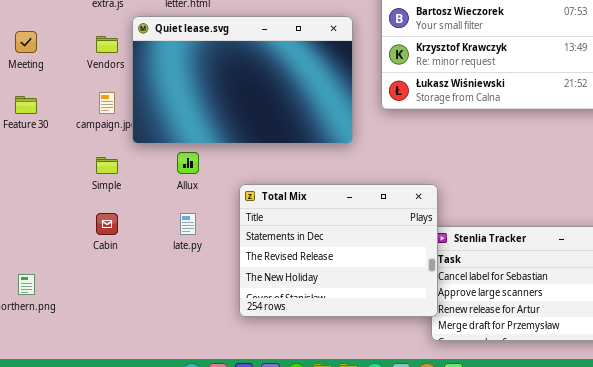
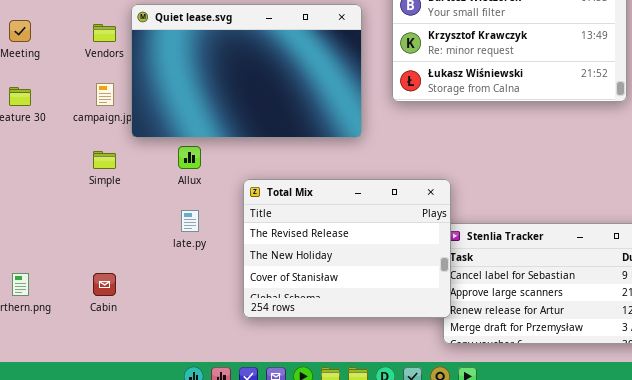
Total Mix: [239,184,438,317] -> [243,179,451,318], scrolled down 1 row
Cabin: [96,213,118,235] -> [93,273,116,296], moved

